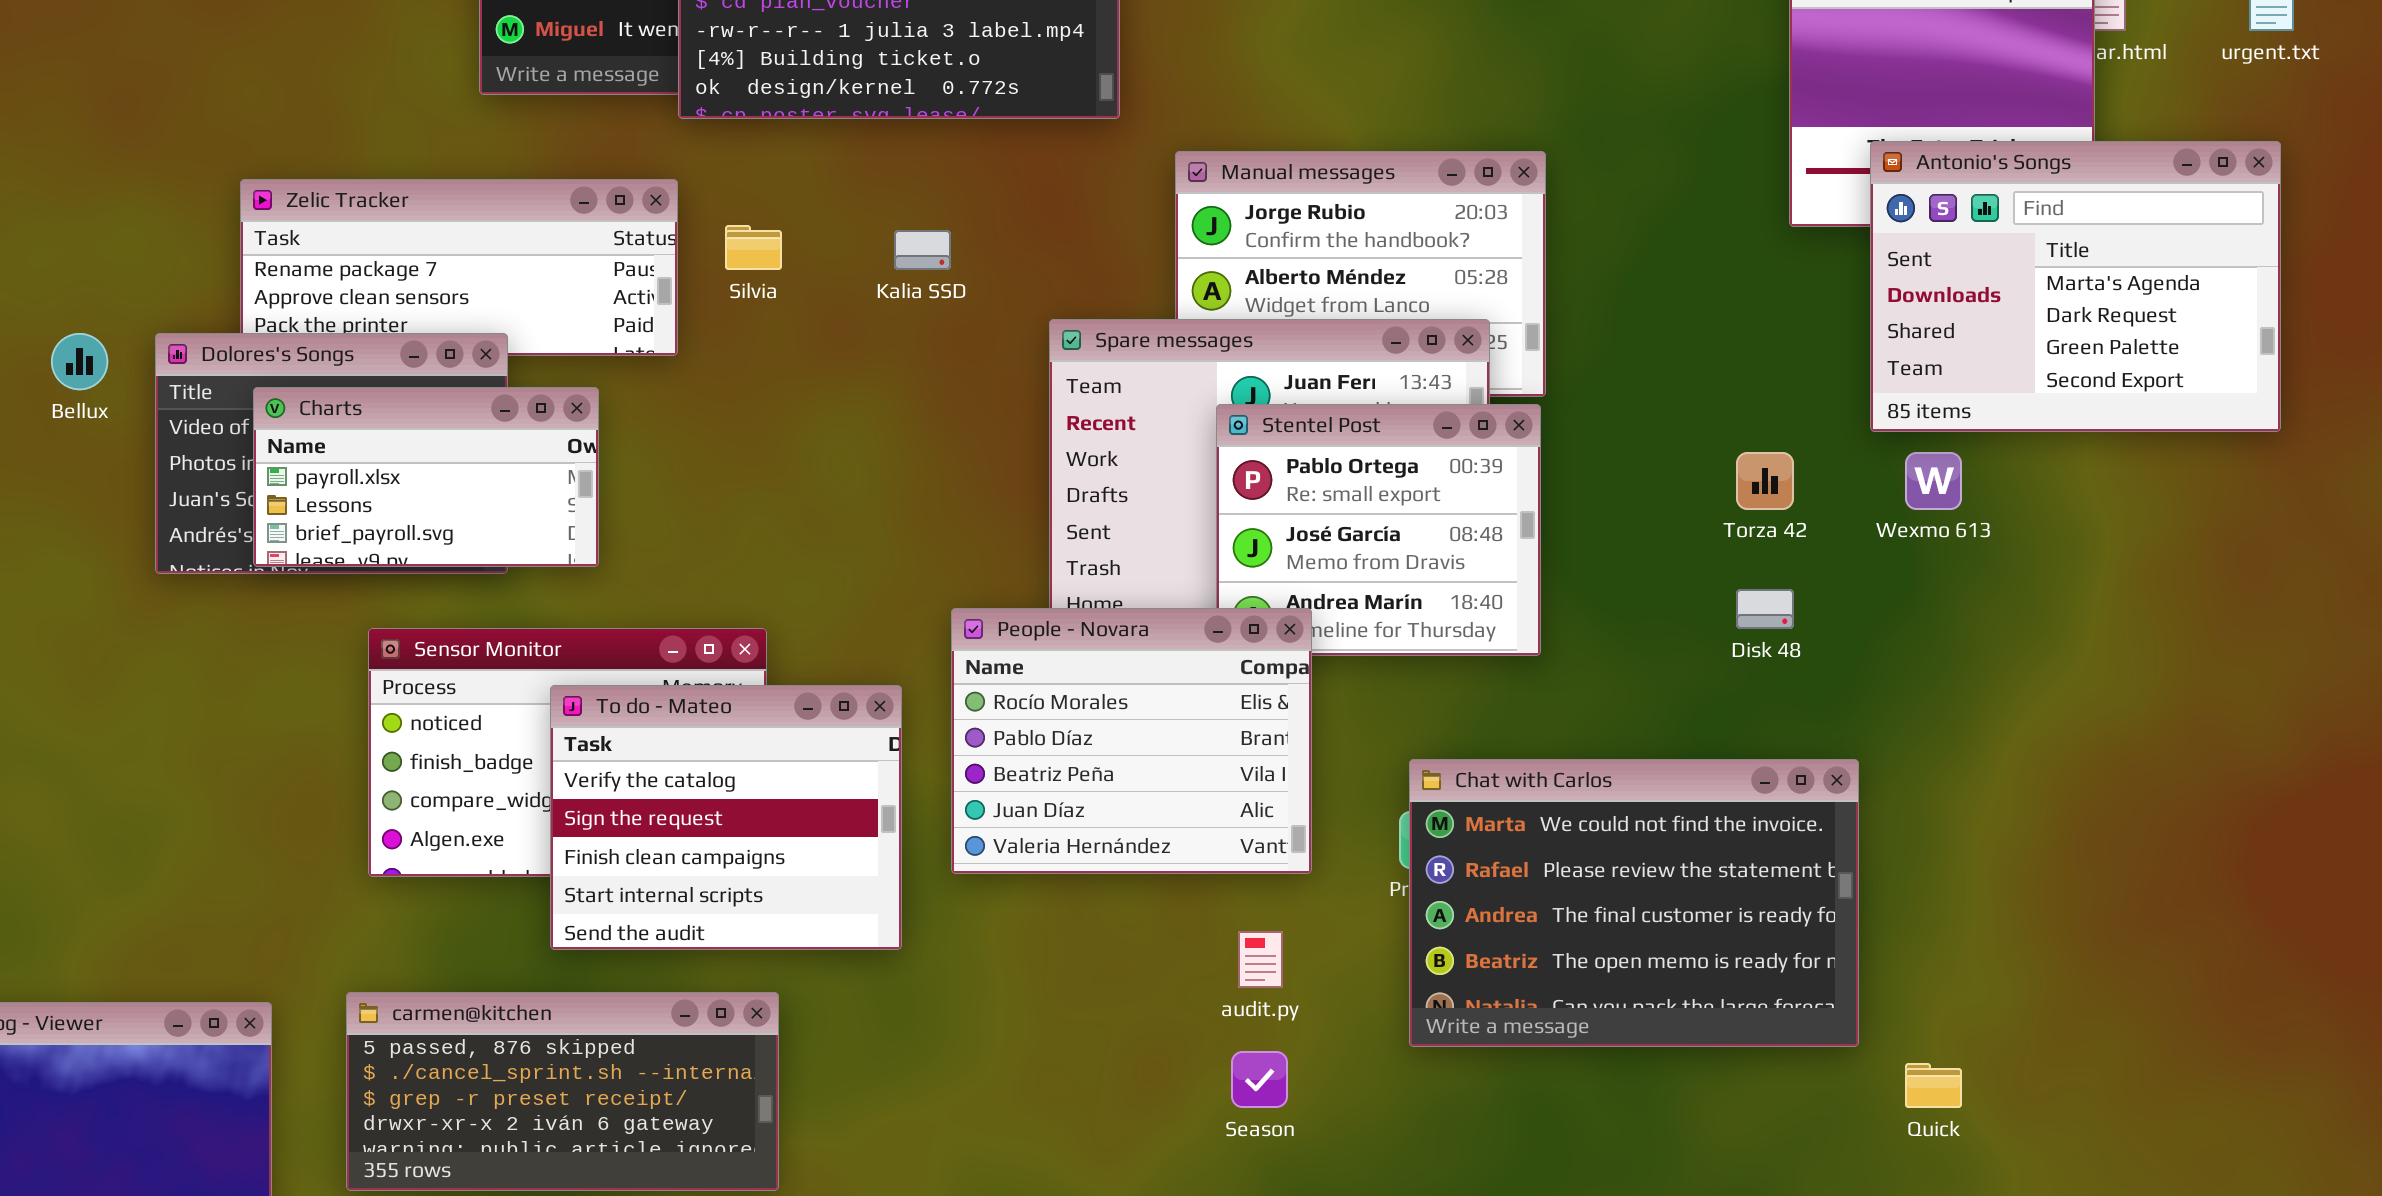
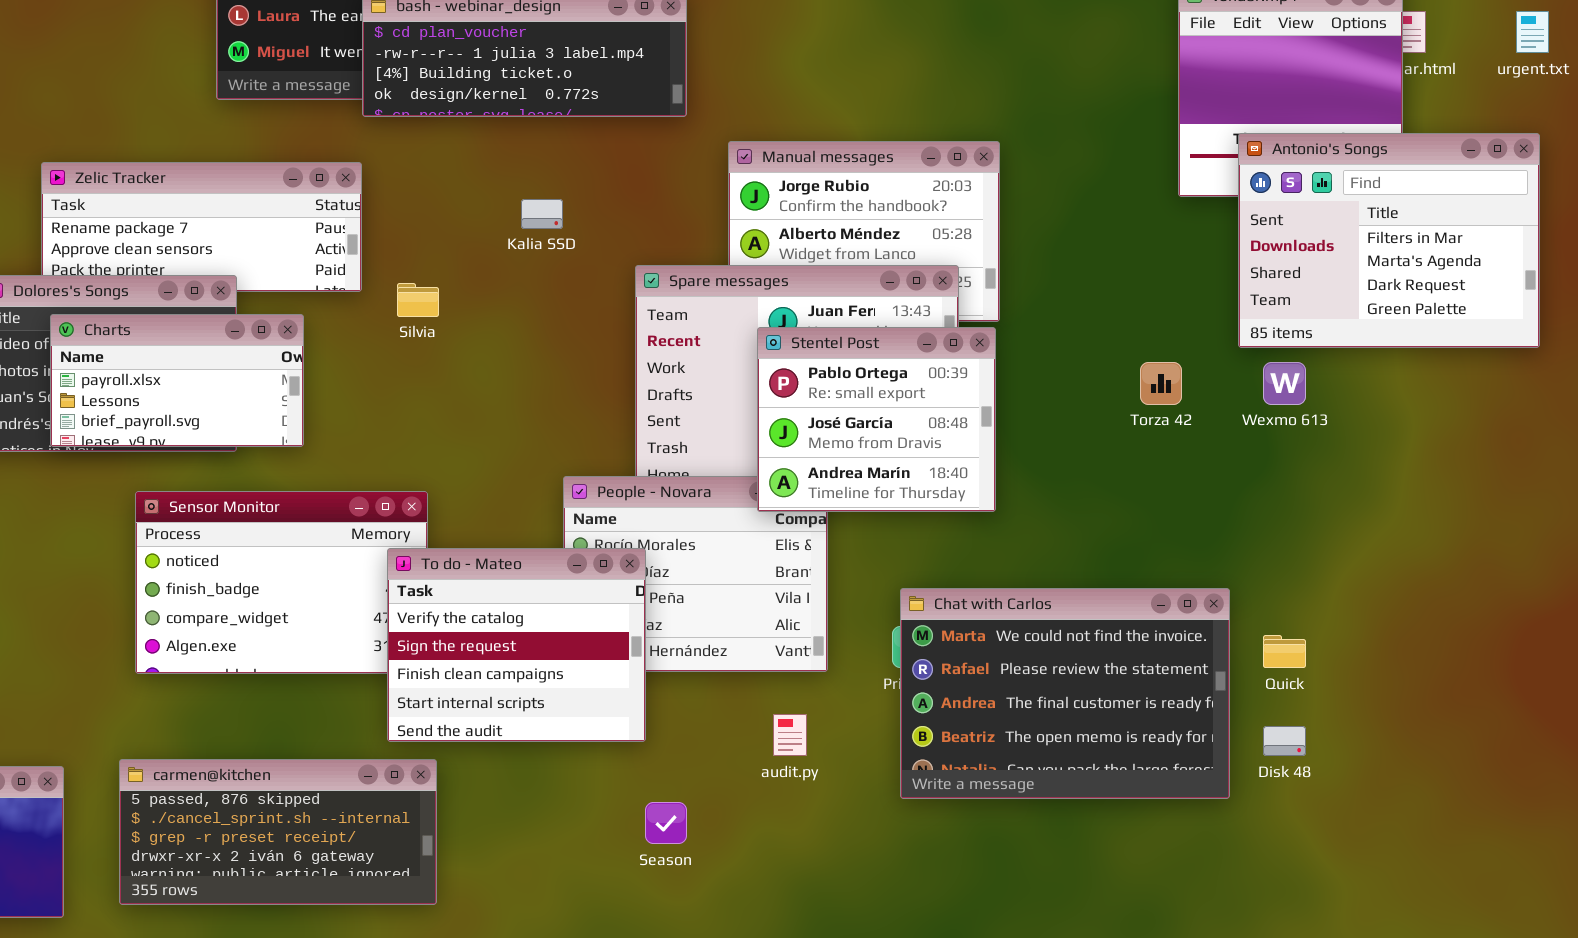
Antonio's Songs: [1870,141,2281,432] -> [1238,133,1540,348], scrolled up 1 row
Silvia: [725,225,782,270] -> [397,283,439,317], moved
Stentel Post: [1216,404,1541,656] -> [757,327,996,512], raised
Disk 48: [1736,589,1794,629] -> [1263,726,1306,756], moved
To do - Mateo: [550,685,902,950] -> [387,548,646,742], moved
Season: [1231,1051,1288,1108] -> [645,802,687,844], moved
Quick: [1905,1063,1962,1108] -> [1263,635,1306,668], moved

